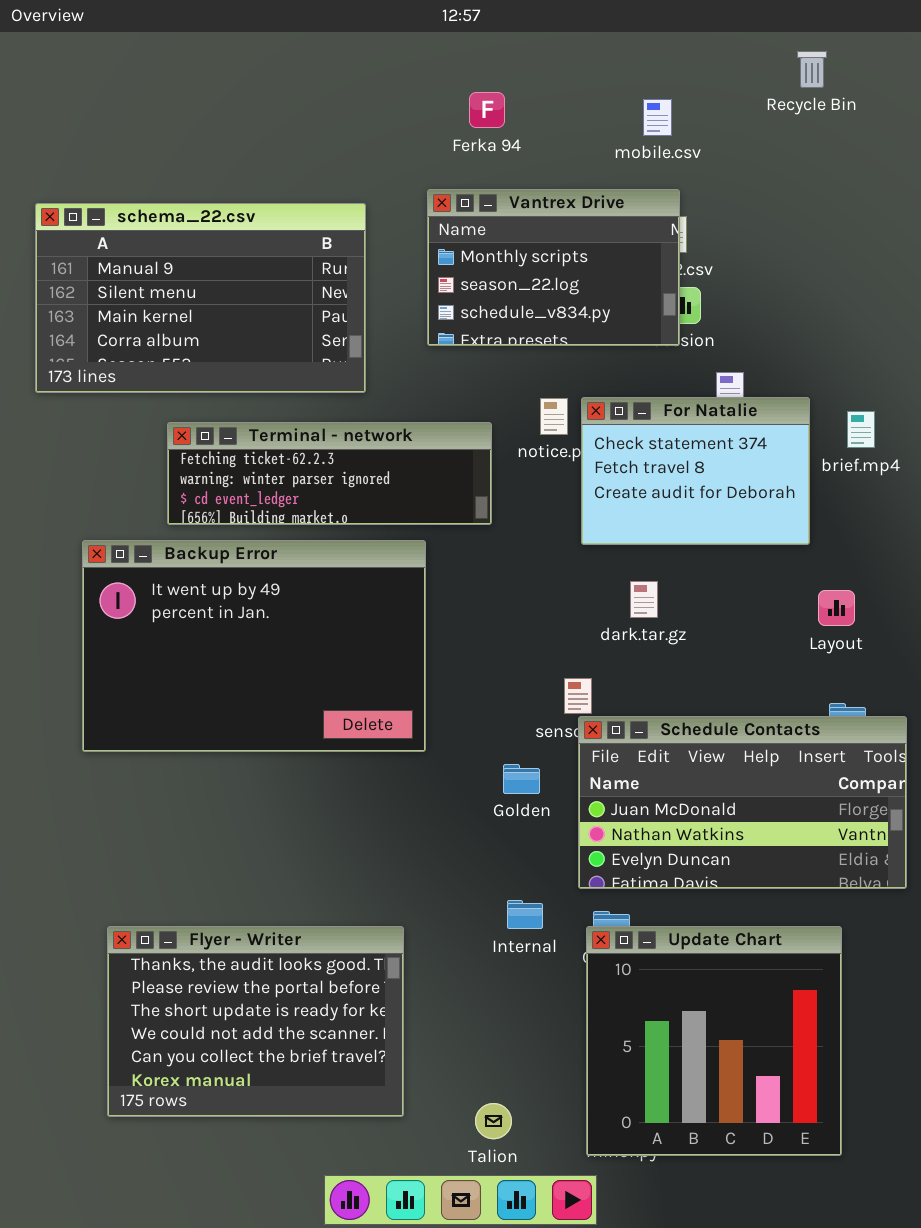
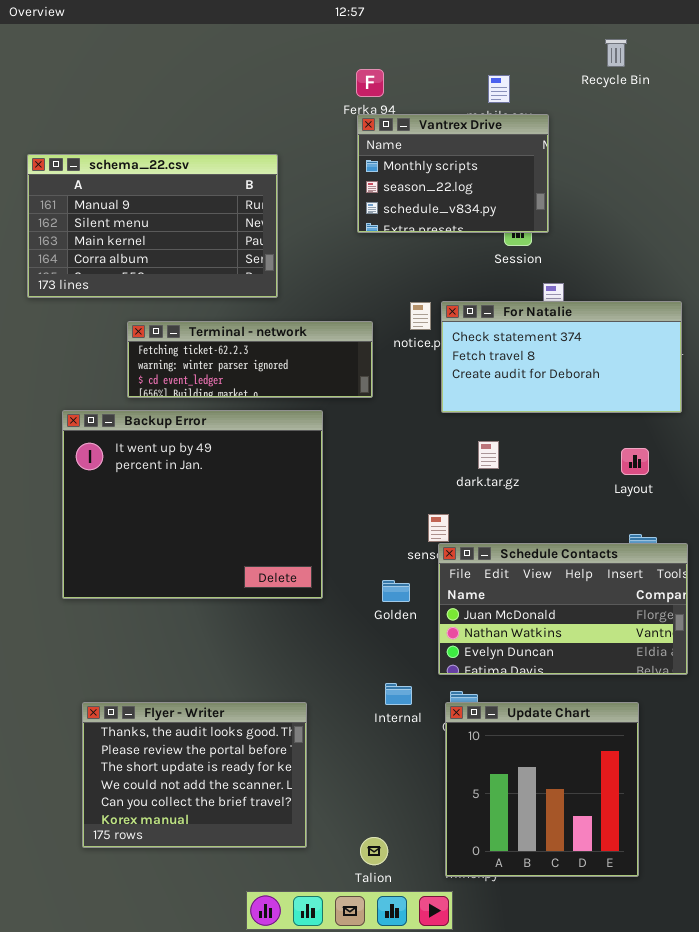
Vantrex Drive: [427,189,680,346] -> [357,114,549,233], moved
For Natalie: [581,397,810,545] -> [441,301,682,413], resized
Backup Error: [82,540,426,752] -> [62,410,323,599], resized

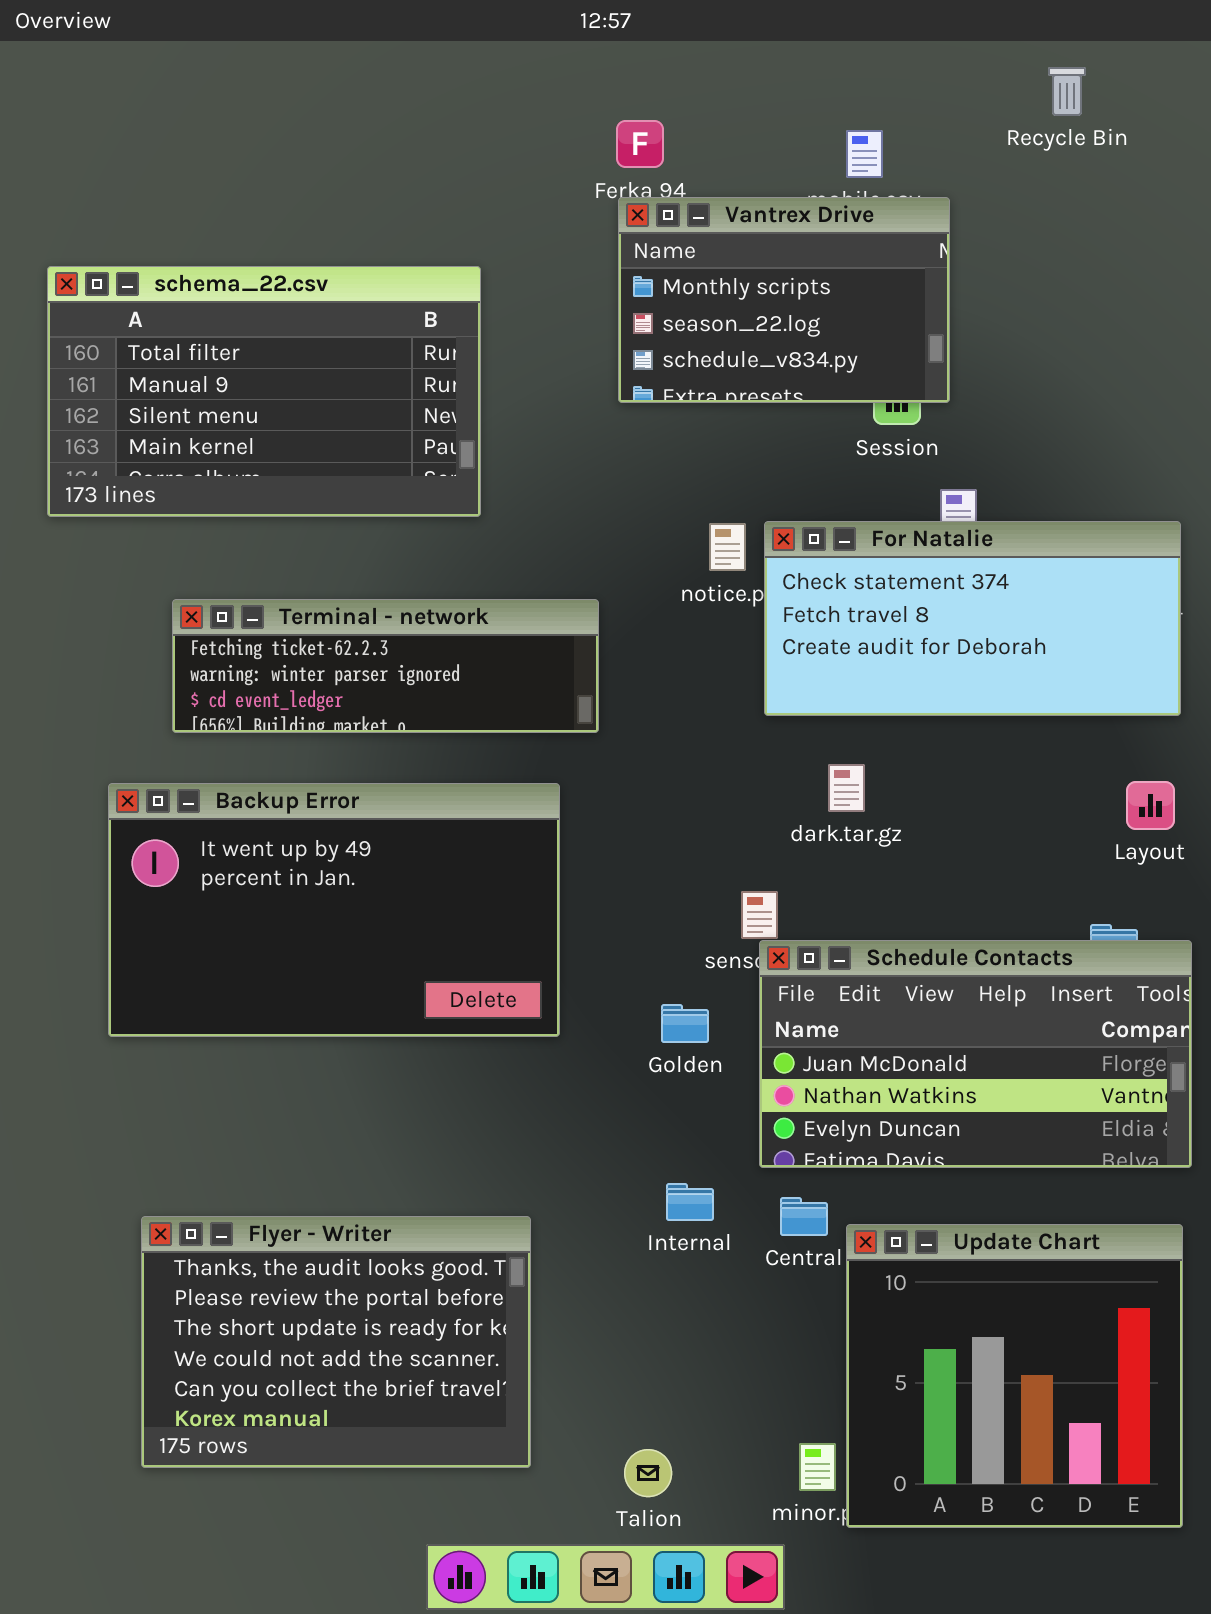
schema_22.csv: [27,154,278,298] -> [47,266,481,517], scrolled up 1 row
Terminal - network: [127,321,373,398] -> [172,599,599,733], moved
Backup Error: [62,410,323,599] -> [108,783,560,1037], resized
Layout: [621,448,649,475] -> [1126,781,1175,830], moved
Update Chart: [445,702,639,877] -> [846,1224,1183,1528], moved

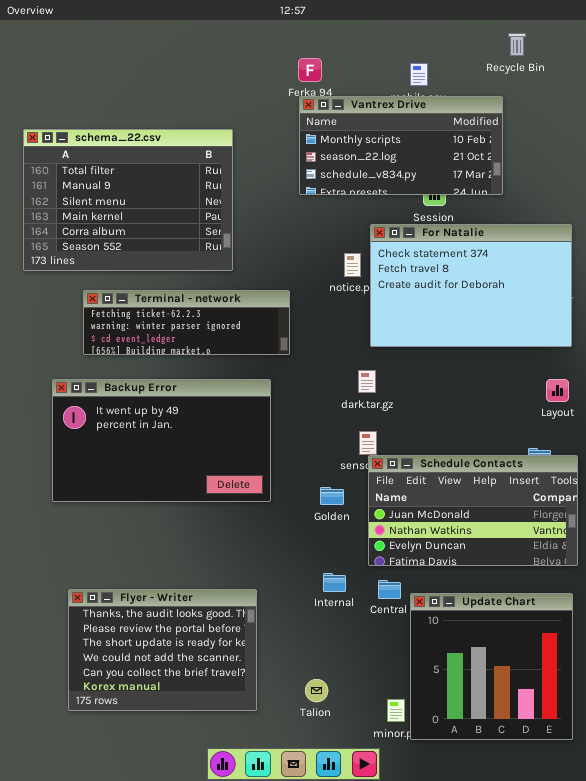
Vantrex Drive: [618,197,950,403] -> [299,96,503,195], resized
schema_22.csv: [47,266,481,517] -> [23,129,233,271], resized
For Natalie: [764,521,1181,716] -> [370,224,572,347], resized
dark.tar.gz: [828,764,865,812] -> [358,370,376,393], moved
Talion: [624,1449,672,1497] -> [305,679,328,702], moved

